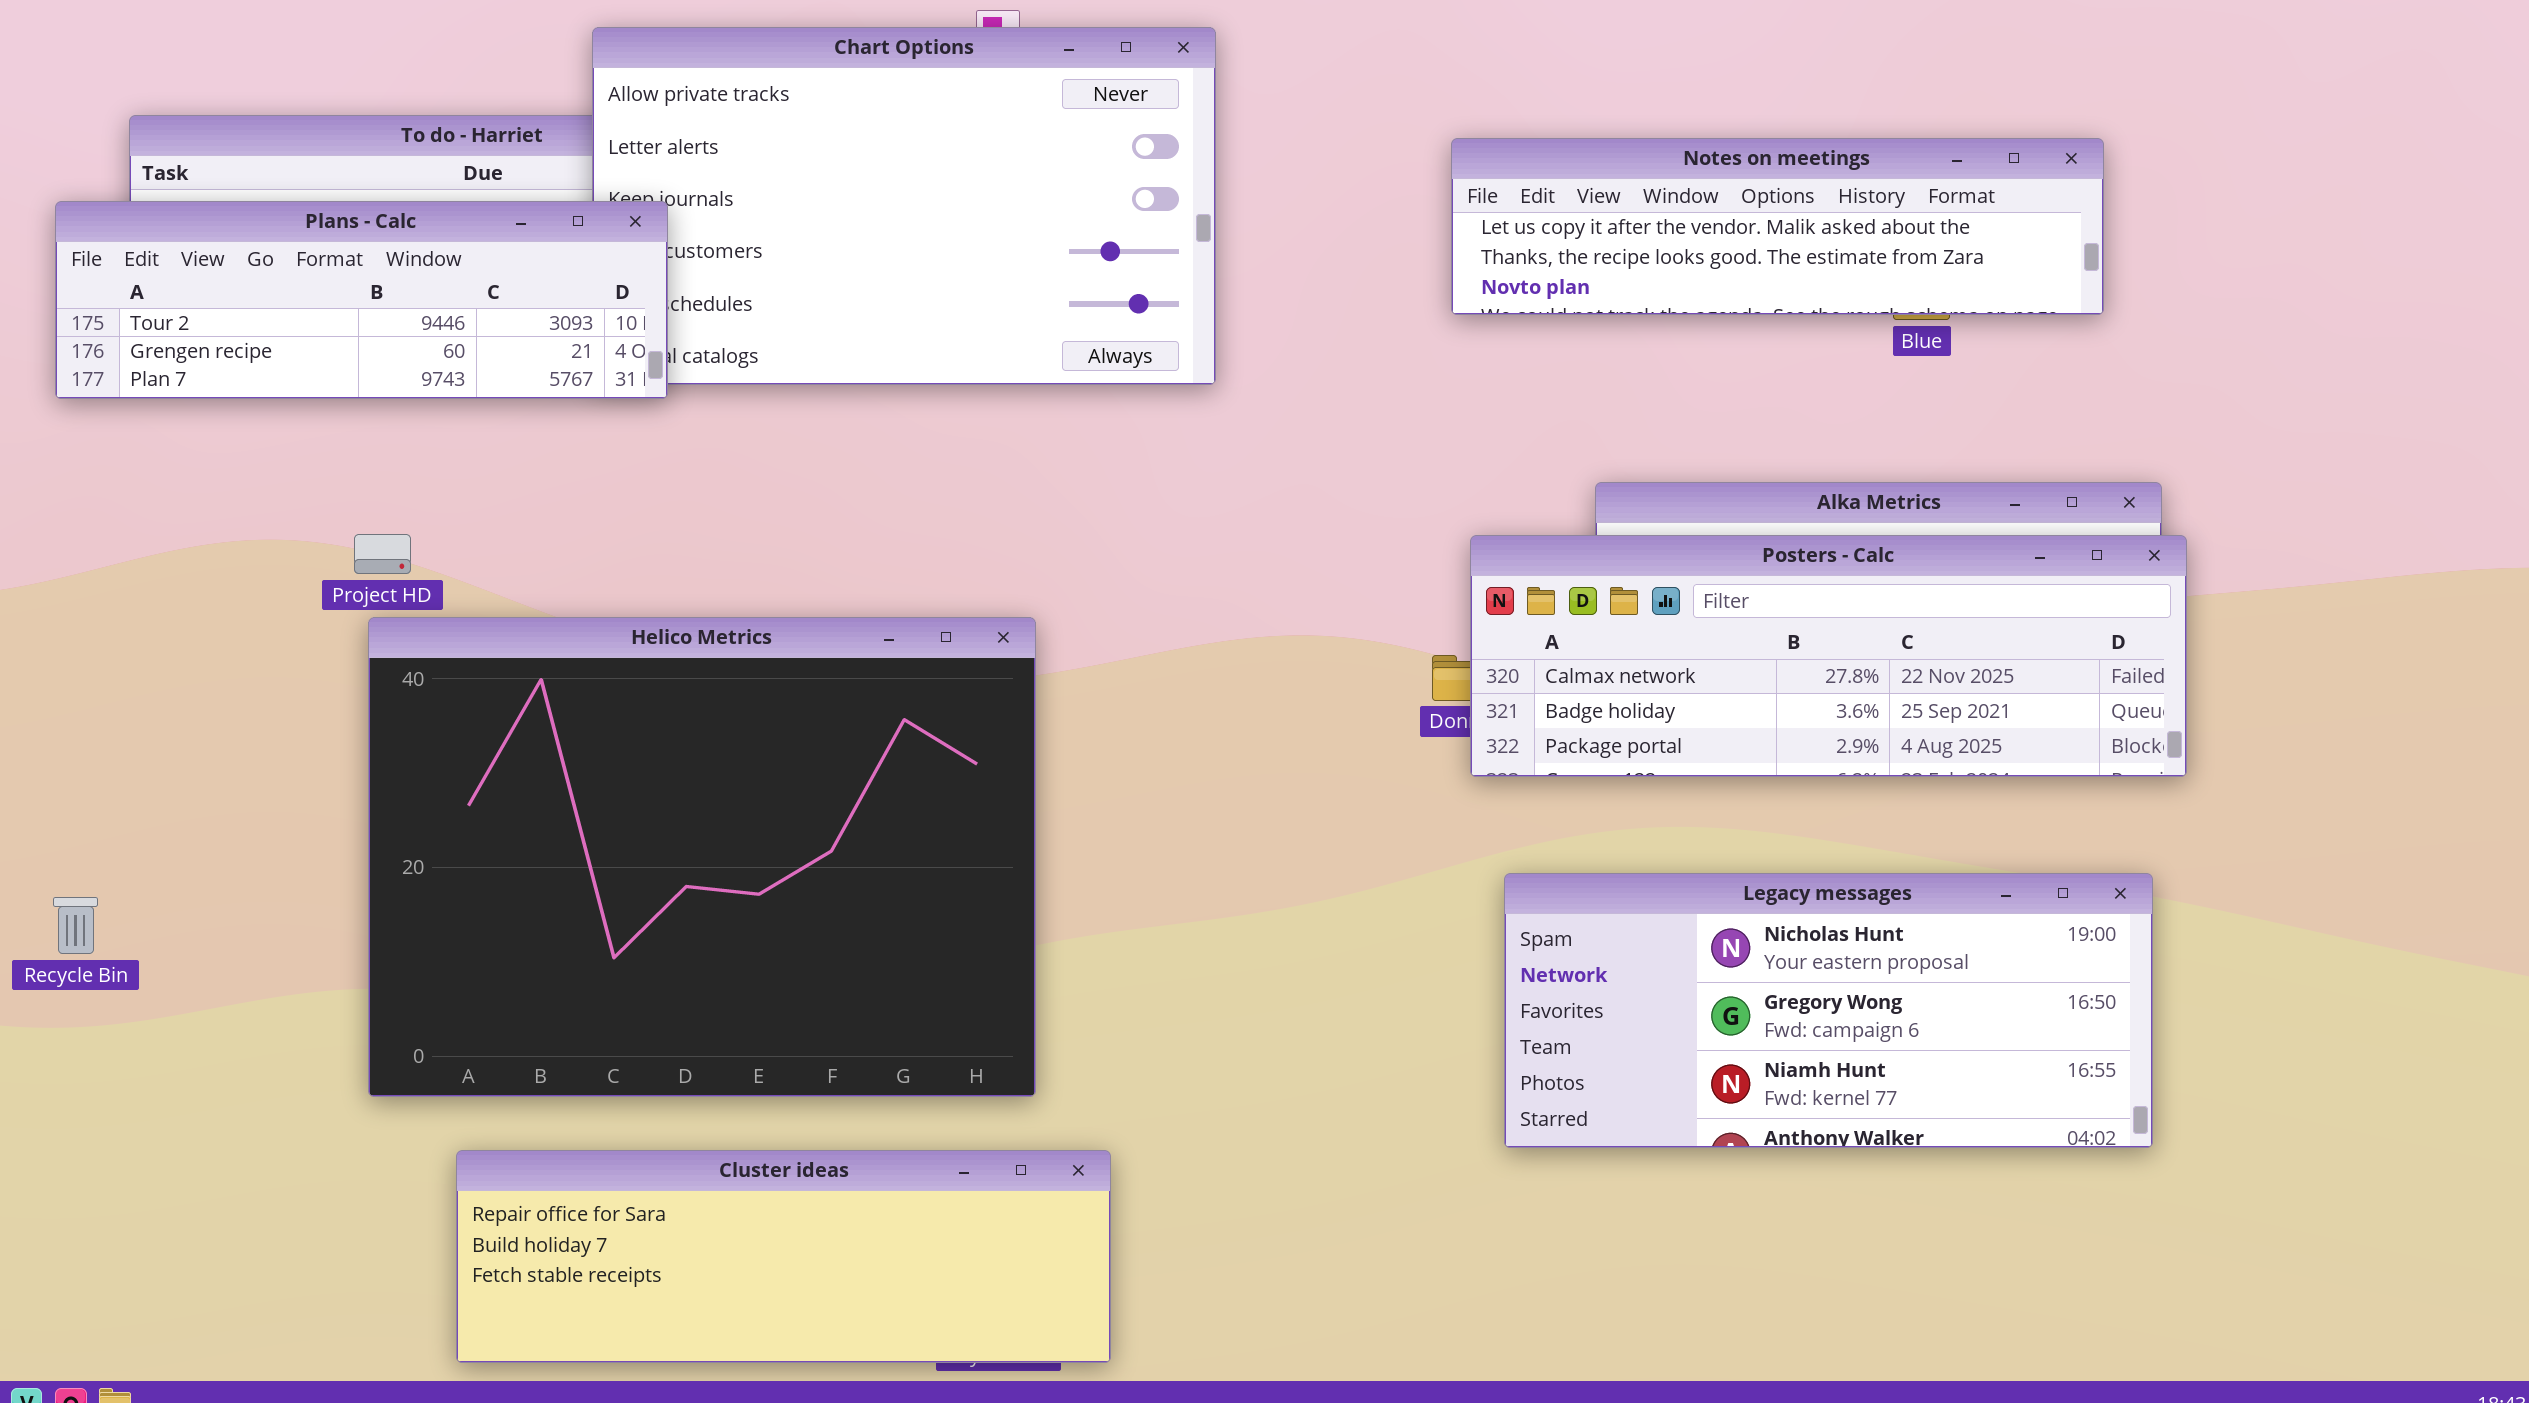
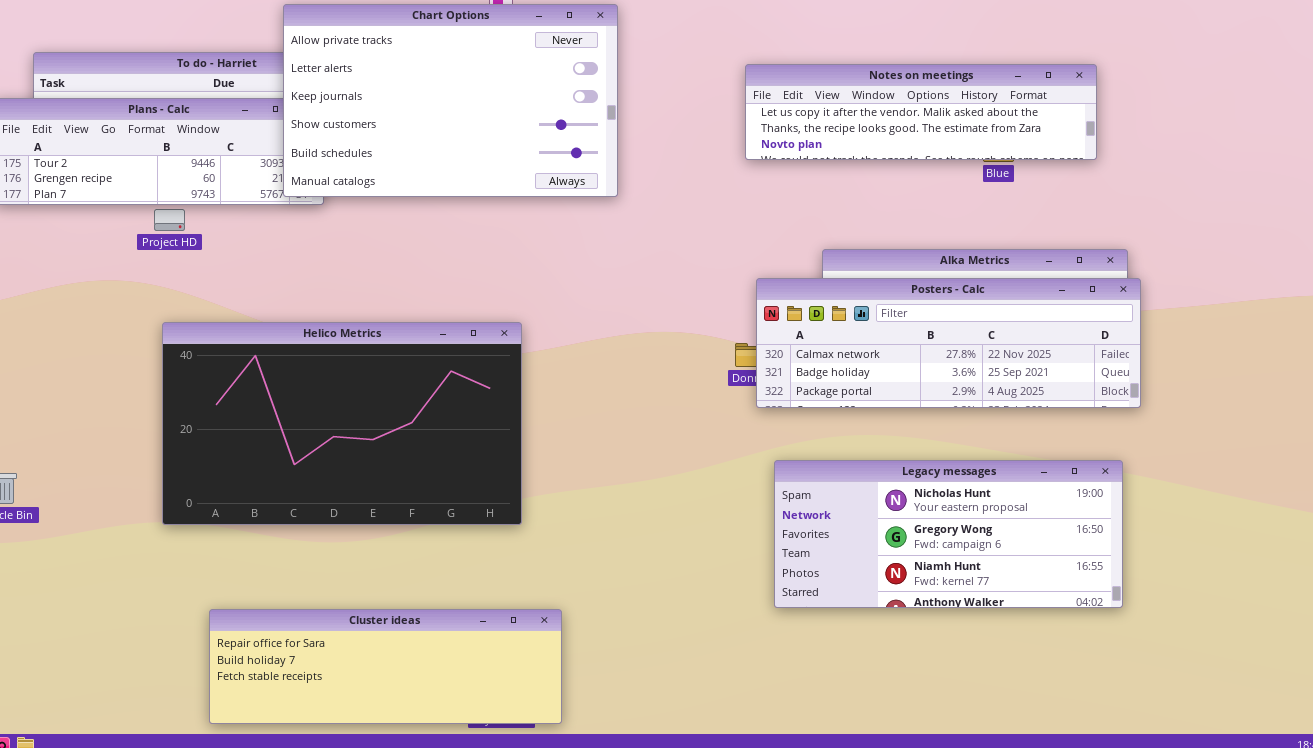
Chart Options: [592,27,1216,385] -> [283,4,618,197], raised
Project HD: [354,534,411,574] -> [154,209,185,231], moved
Helico Metrics: [368,617,1036,1097] -> [162,322,522,525], resized

